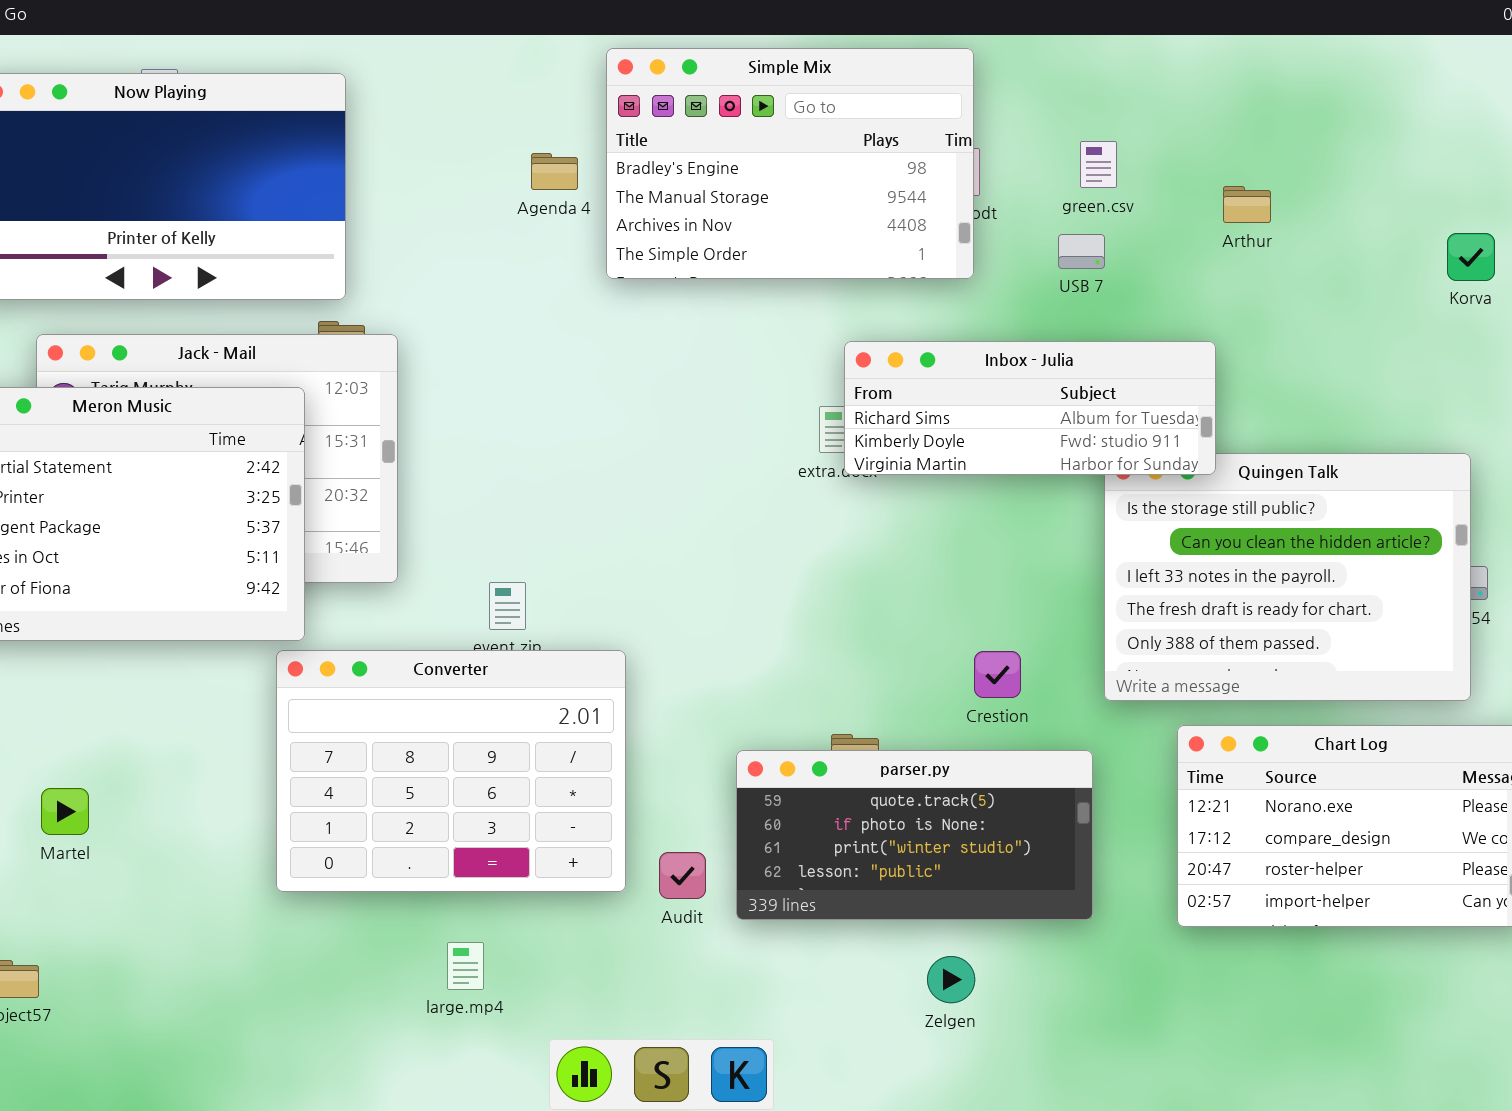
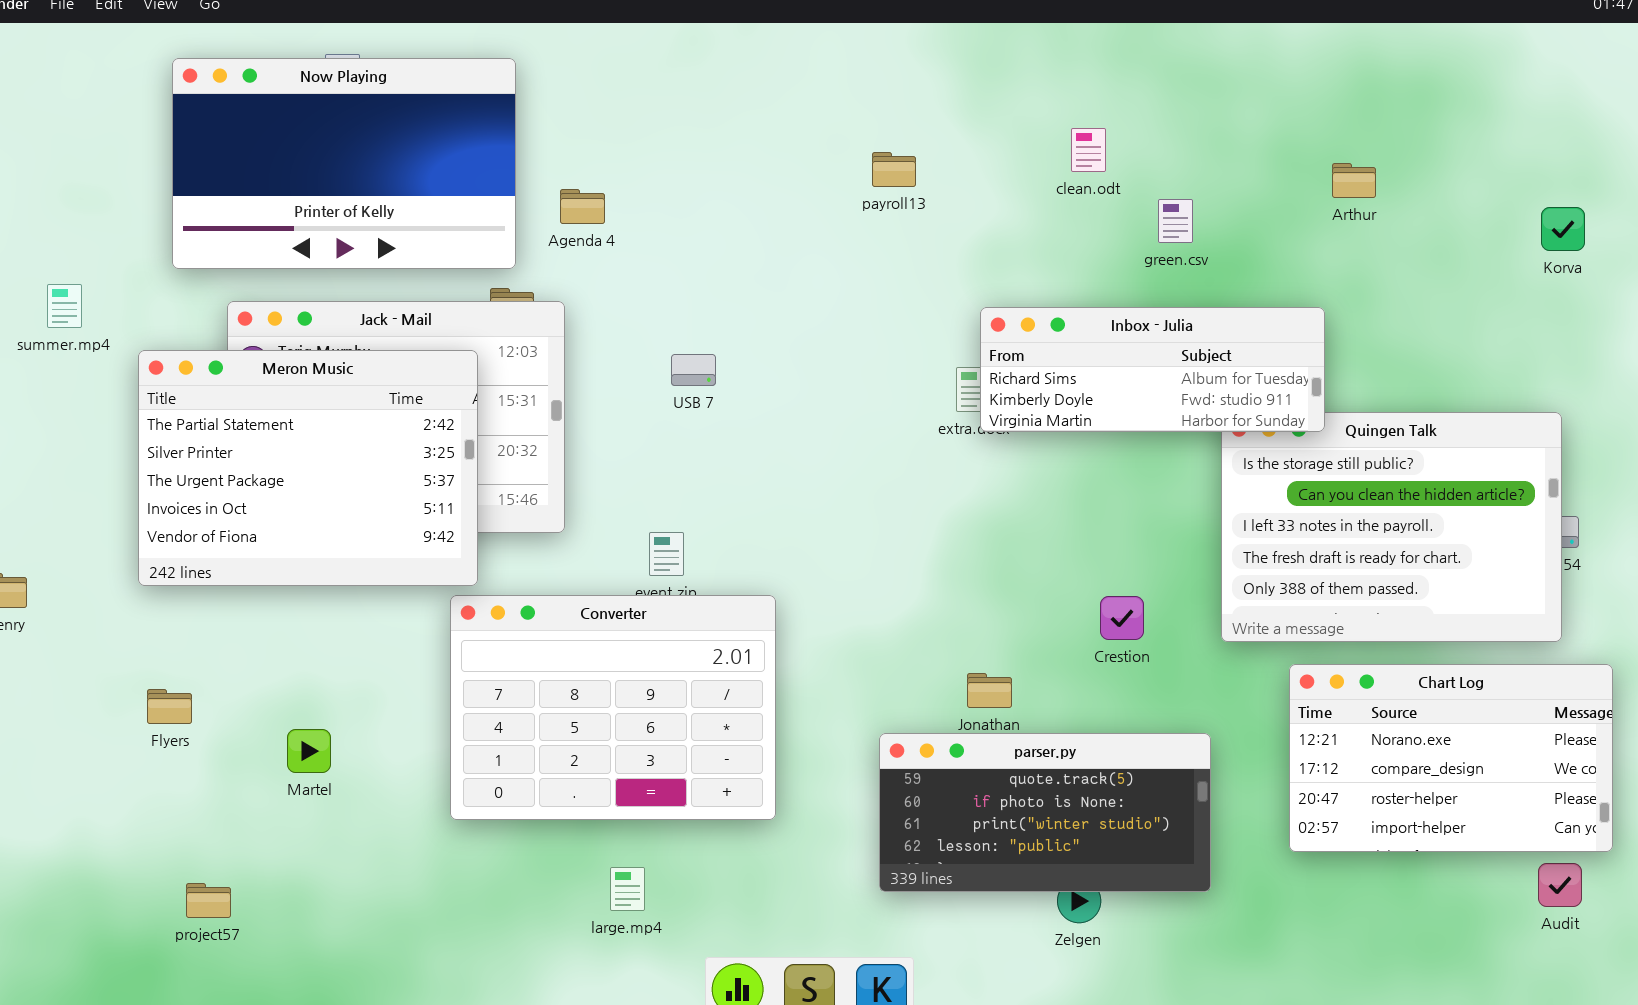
Simple Mix: [606,48,974,279] -> none, closed
green.csv: [1080,141,1117,188] -> [1158,199,1193,243], moved
Agenda 4: [531,153,578,190] -> [560,189,605,224], moved
USB 7: [1058,234,1105,269] -> [671,354,716,386], moved
parser.py: [736,750,1093,920] -> [879,733,1211,892], moved
Martel: [41,788,89,835] -> [287,729,331,773], moved
Audit: [659,852,706,899] -> [1538,863,1582,907], moved

